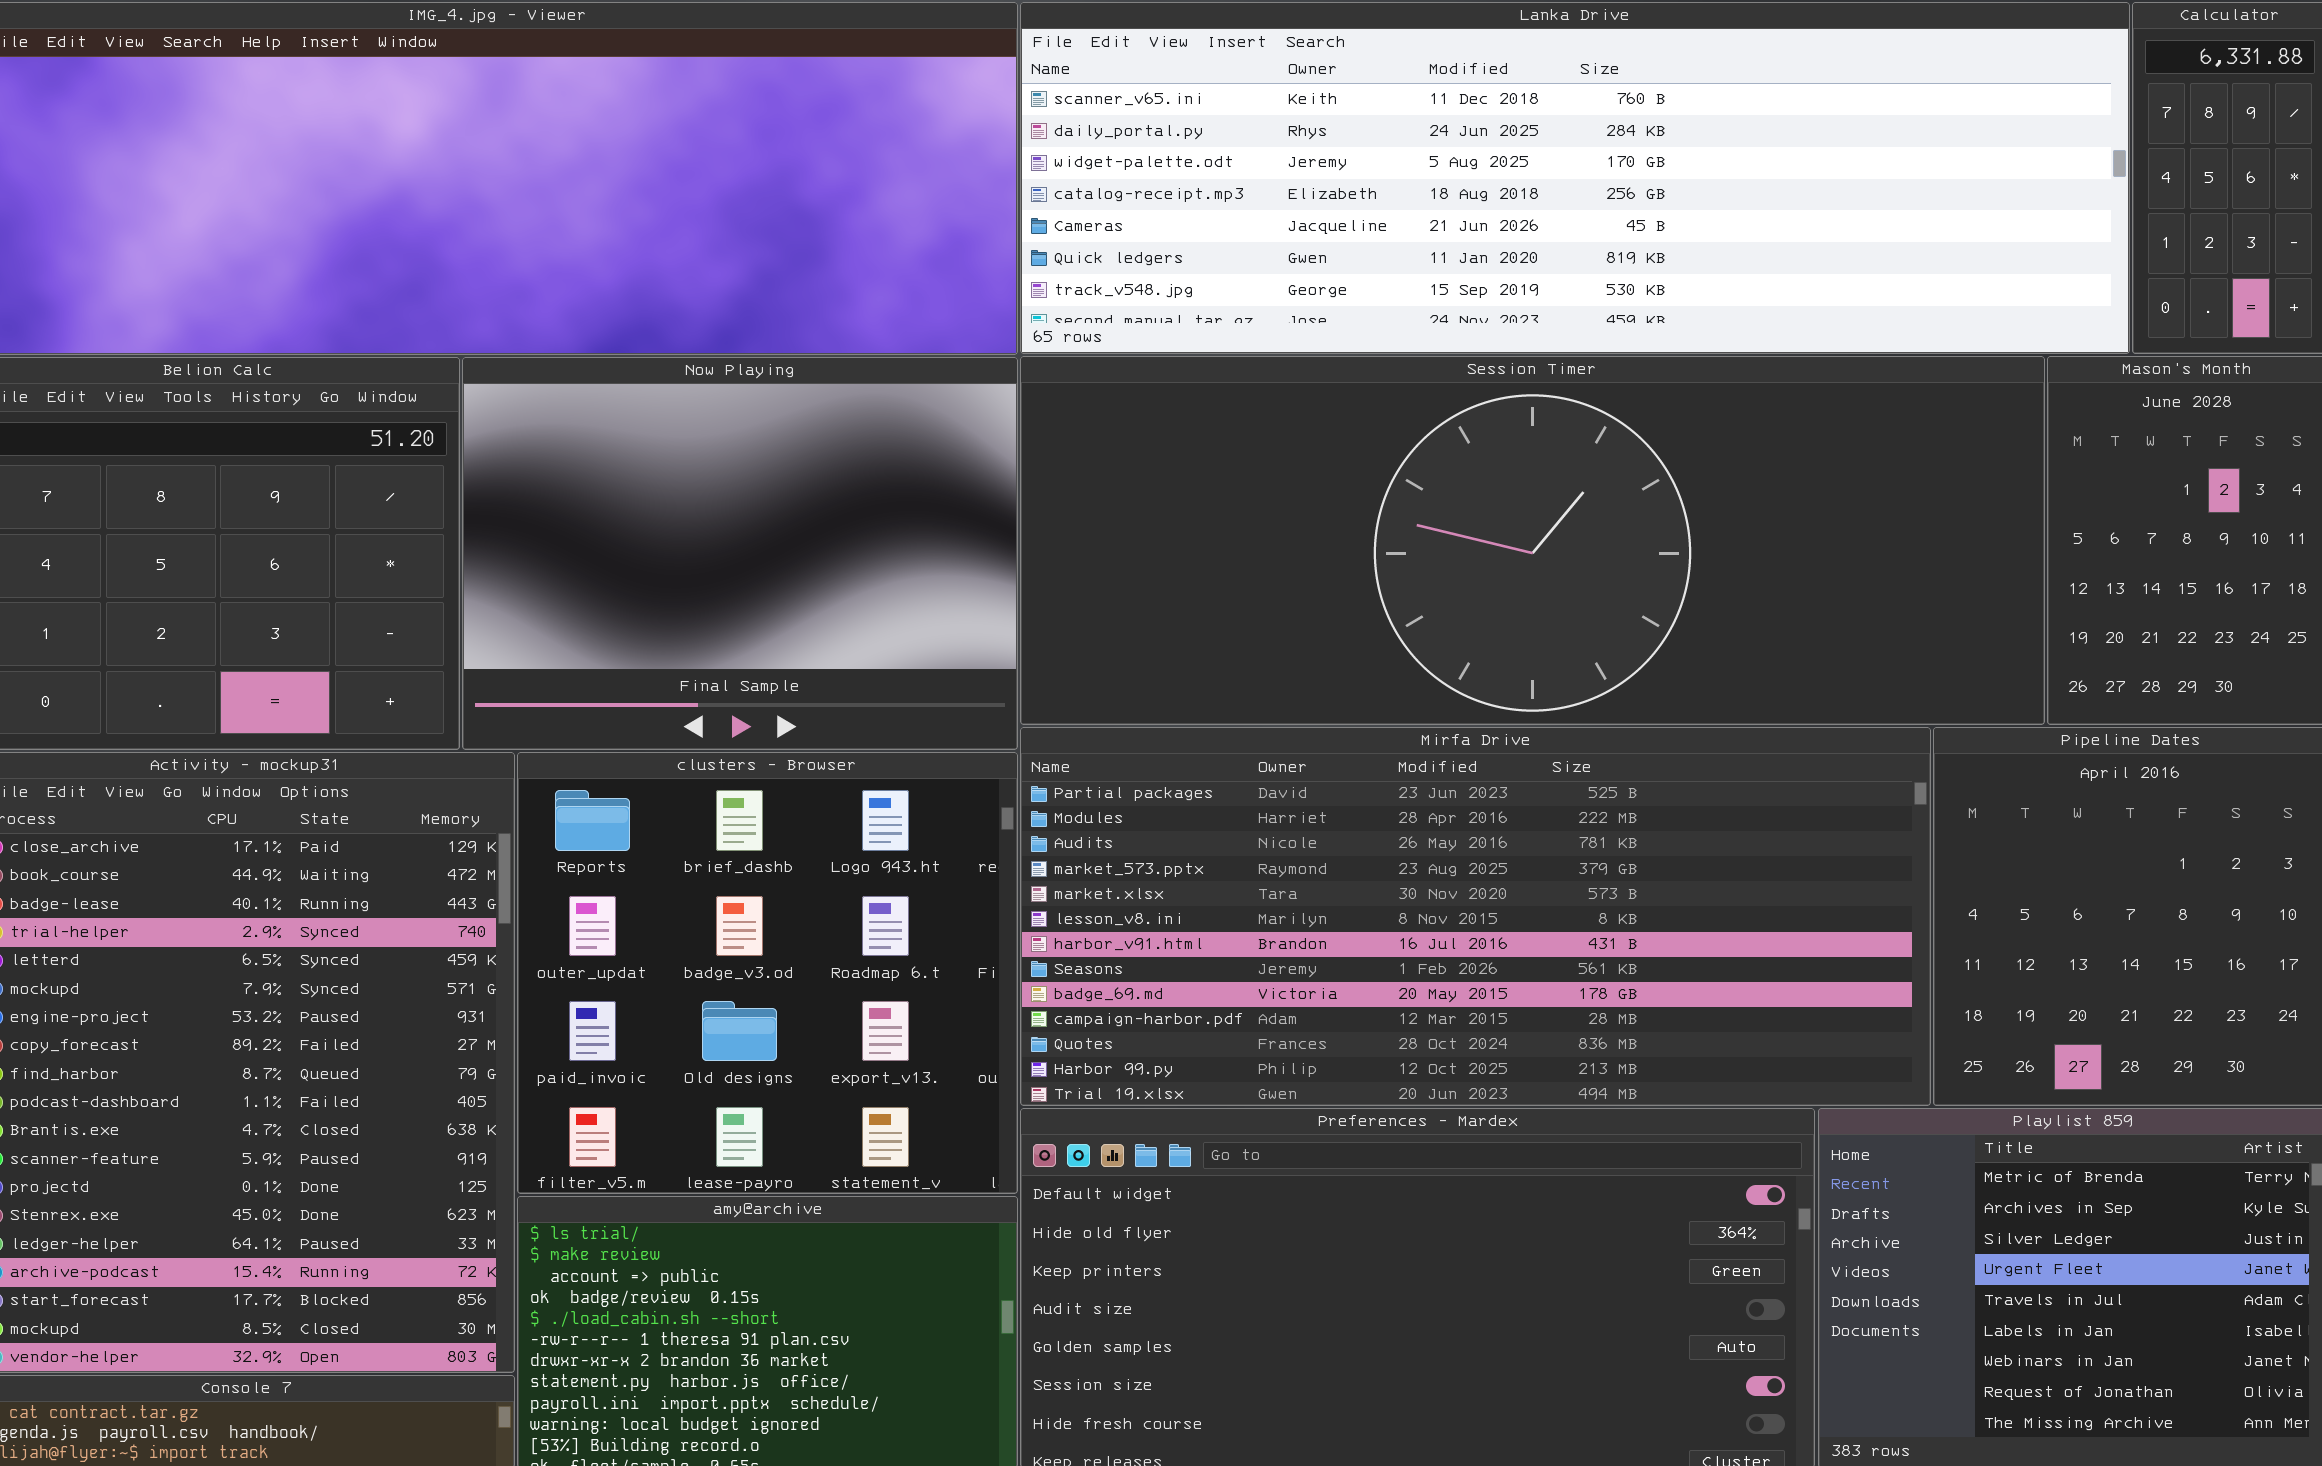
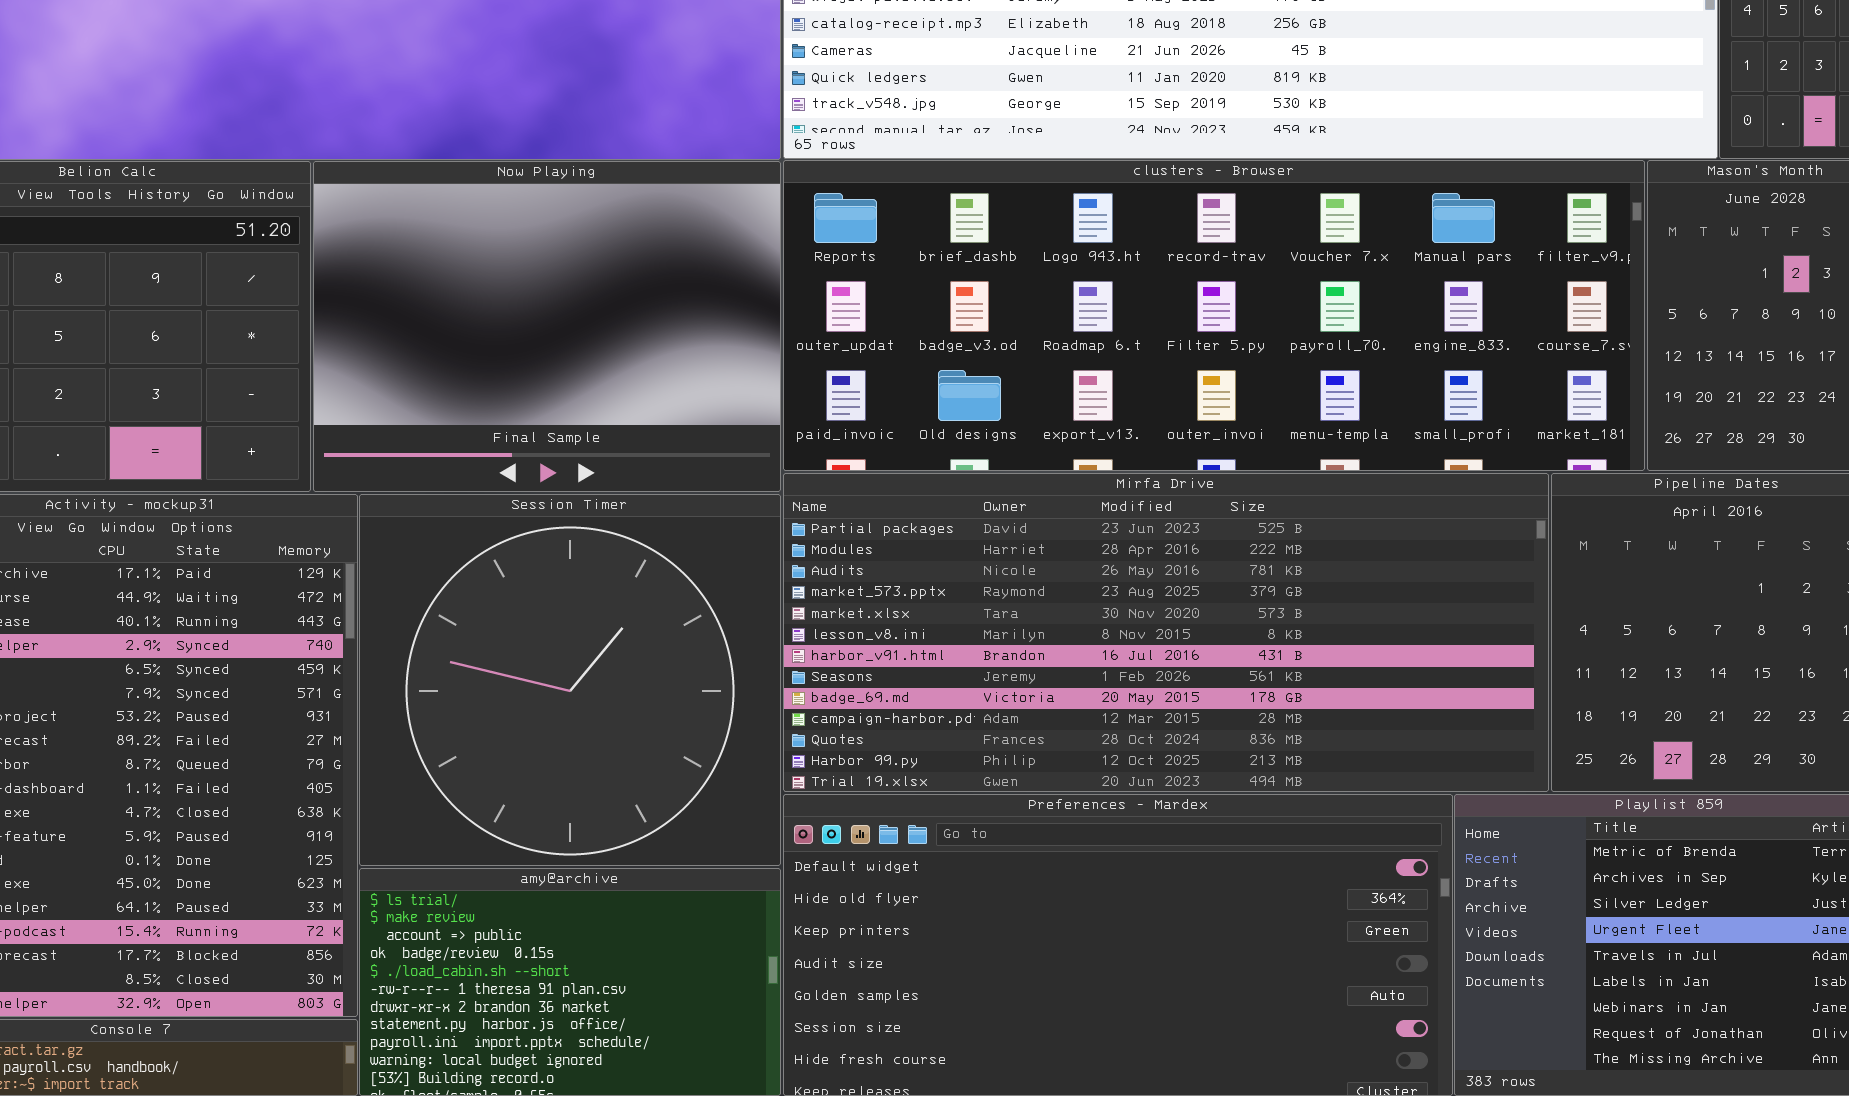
Session Timer: [1020,356,2045,725] -> [359,494,781,866], moved, resized
clusters - Browser: [517,752,1018,1194] -> [783,160,1645,471], moved, resized

